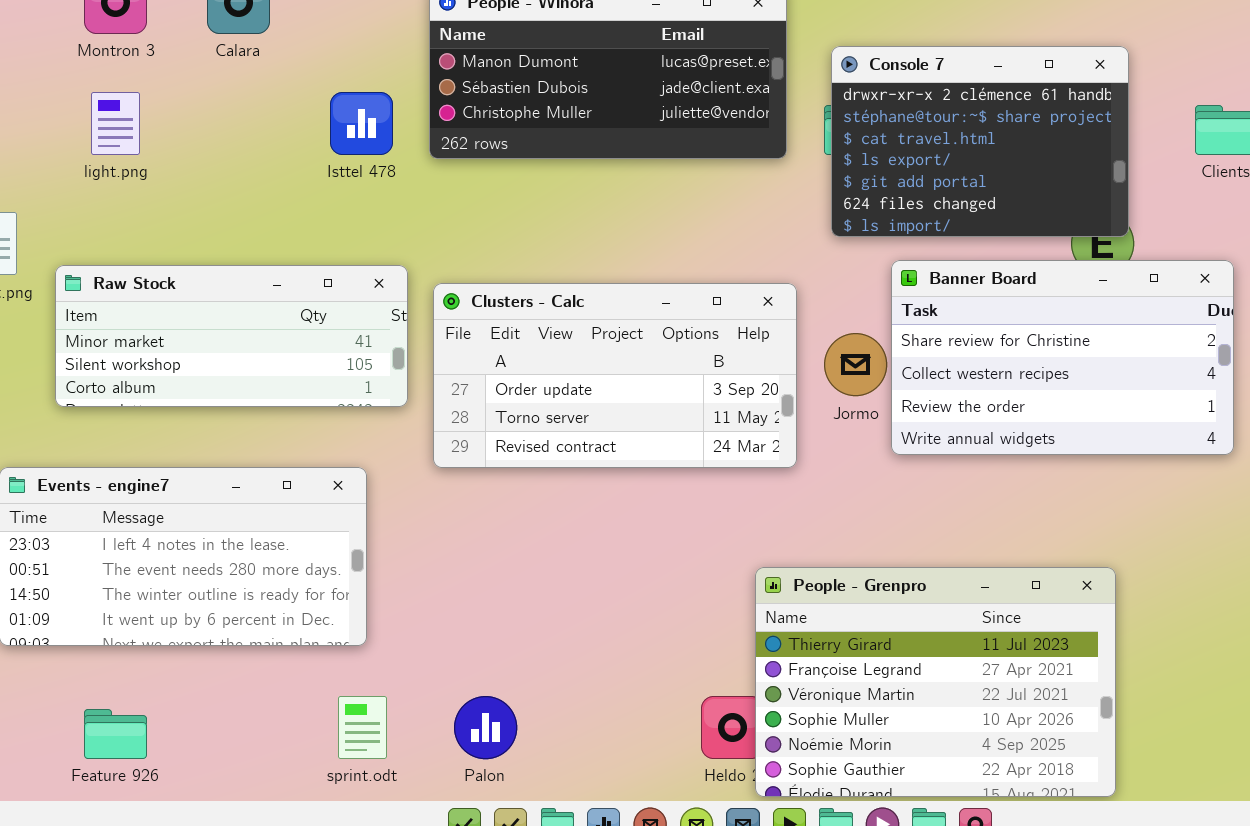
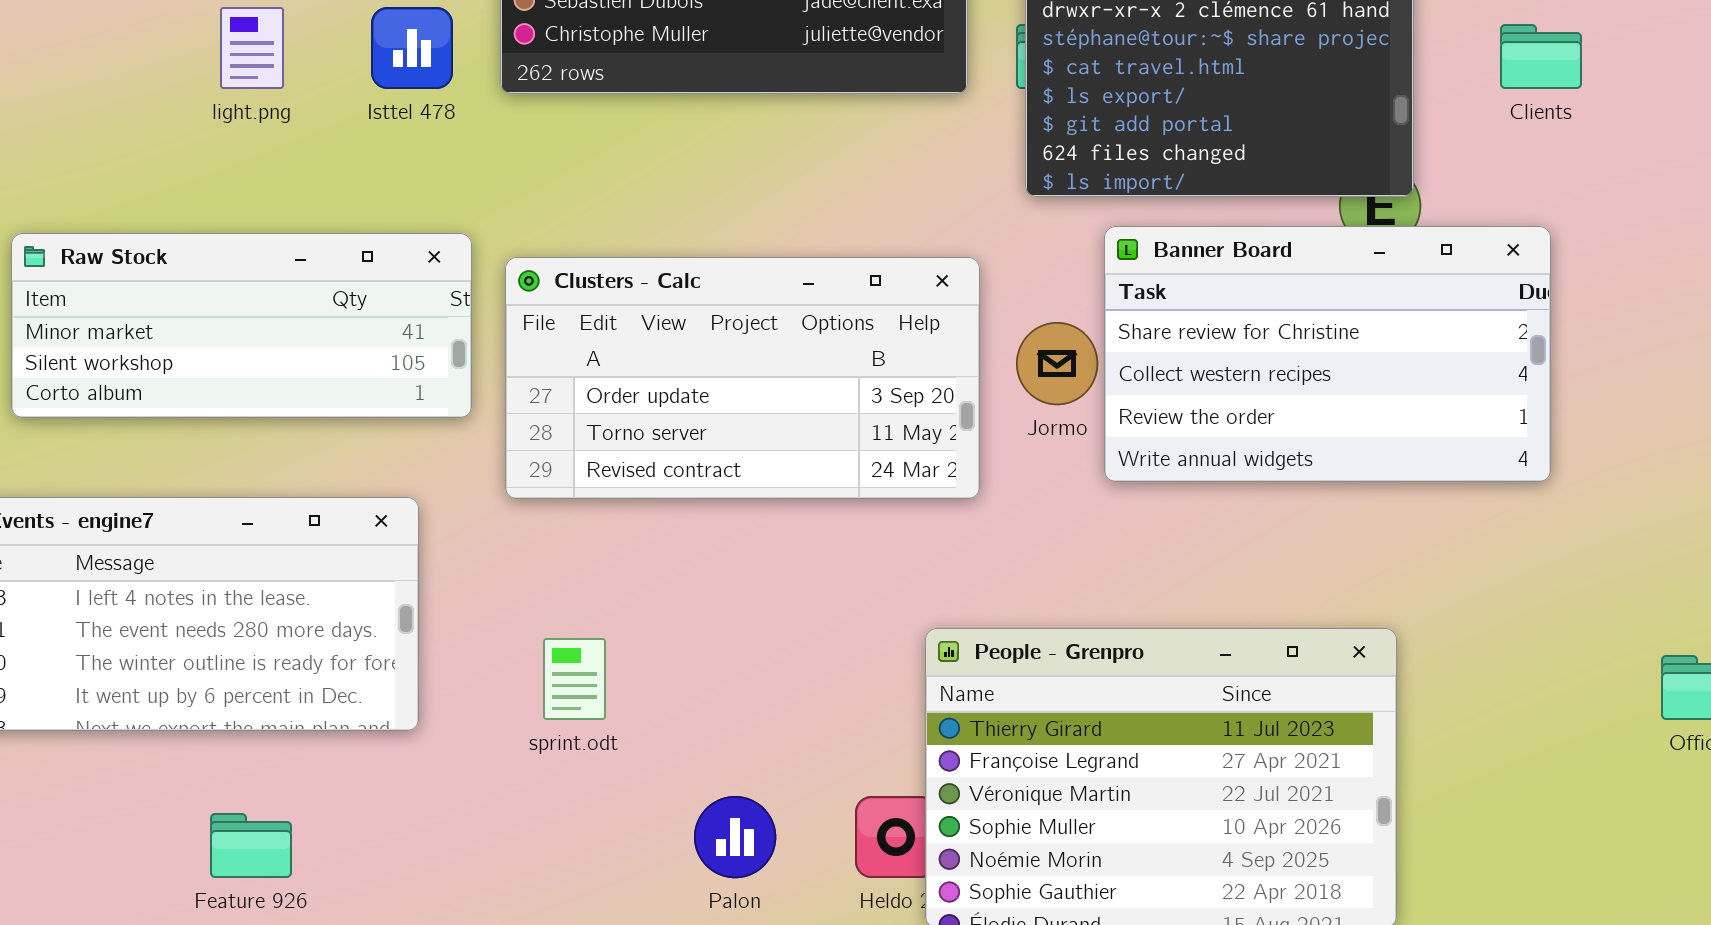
light.png: [91,92,140,155] -> [220,7,284,89], moved
sprint.odt: [338,696,387,759] -> [543,638,606,720], moved
Palon: [454,696,517,759] -> [694,796,776,878], moved
Feature 926: [84,709,147,759] -> [210,813,292,878], moved

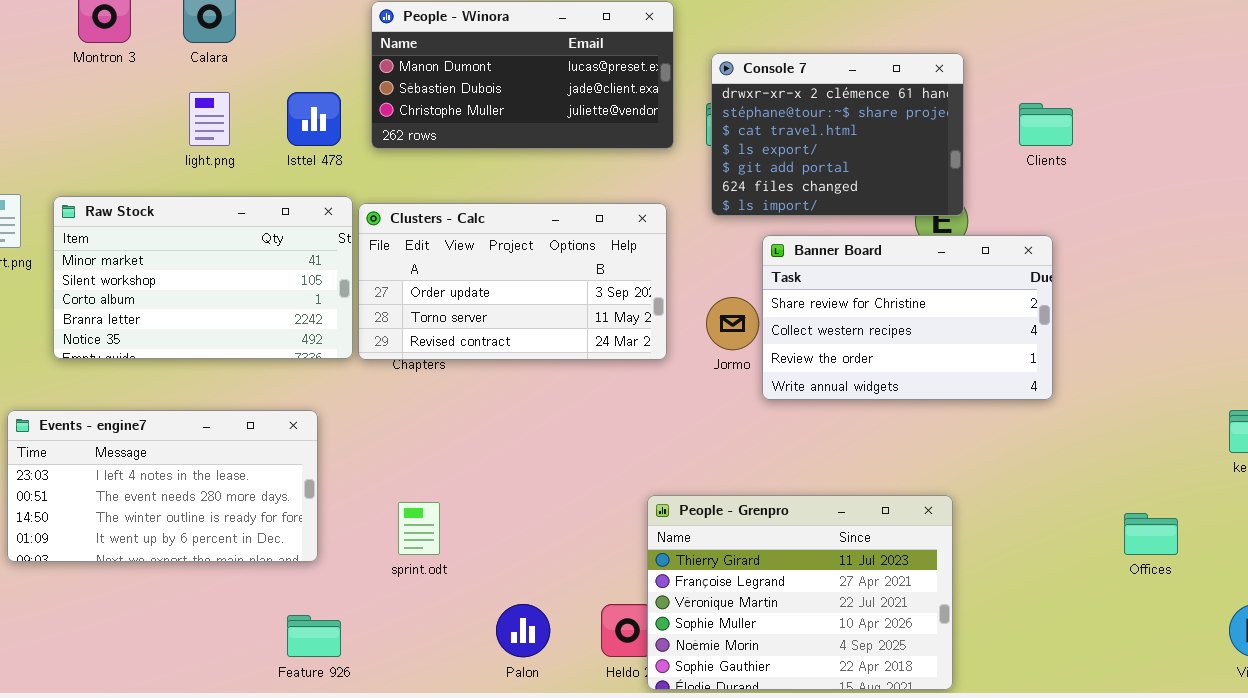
Raw Stock: [11,233,472,418] -> [53,196,353,359], resized
Clusters - Calc: [505,257,980,499] -> [358,203,667,360], moved
Feature 926: [210,813,292,878] -> [287,615,341,657], moved

